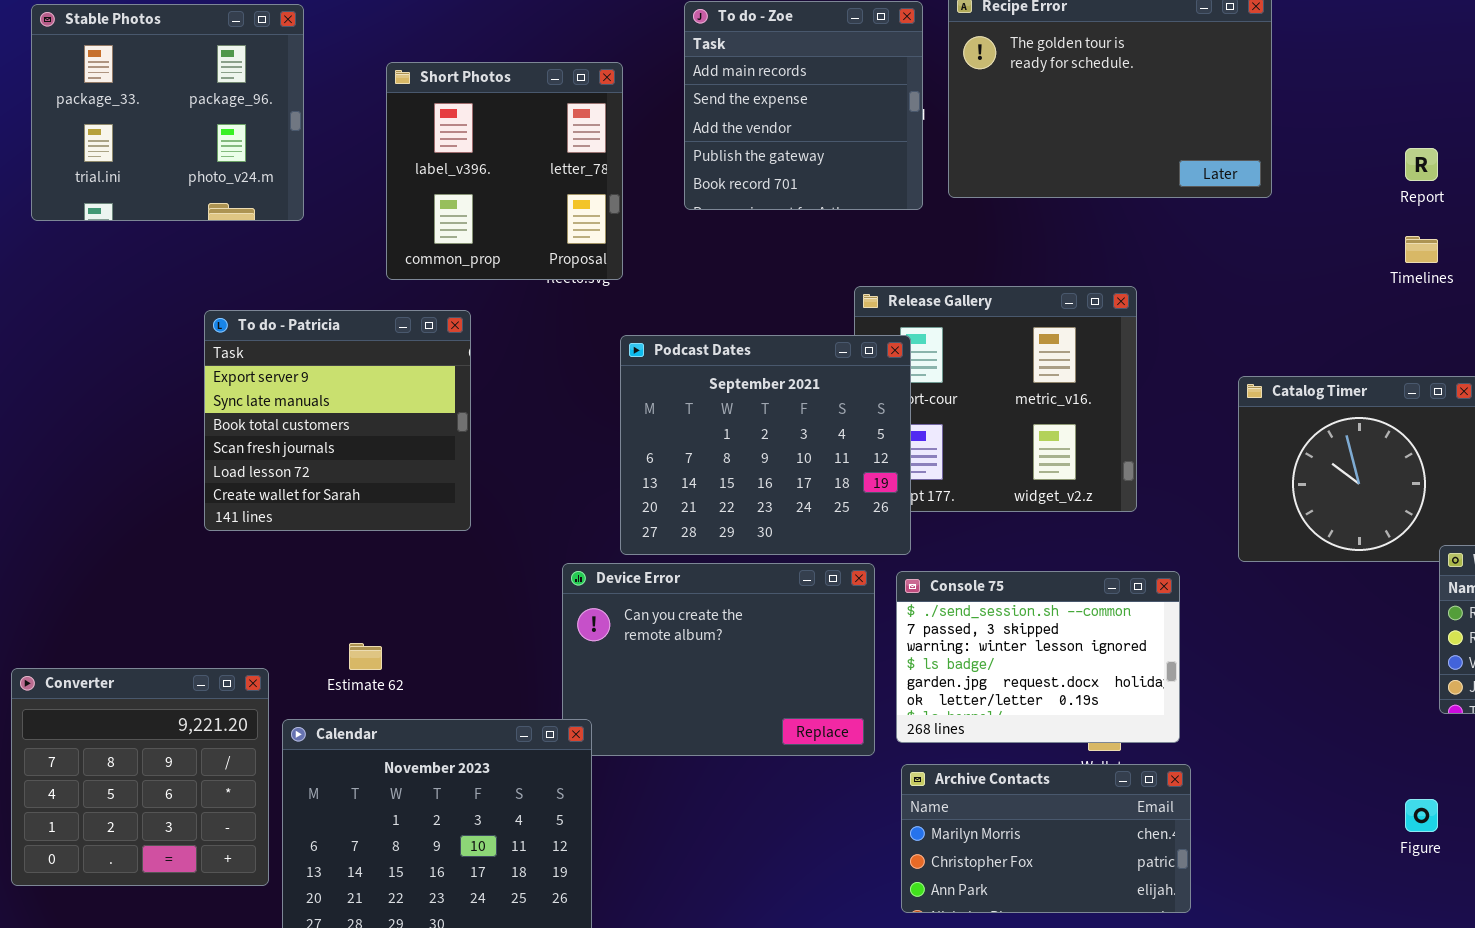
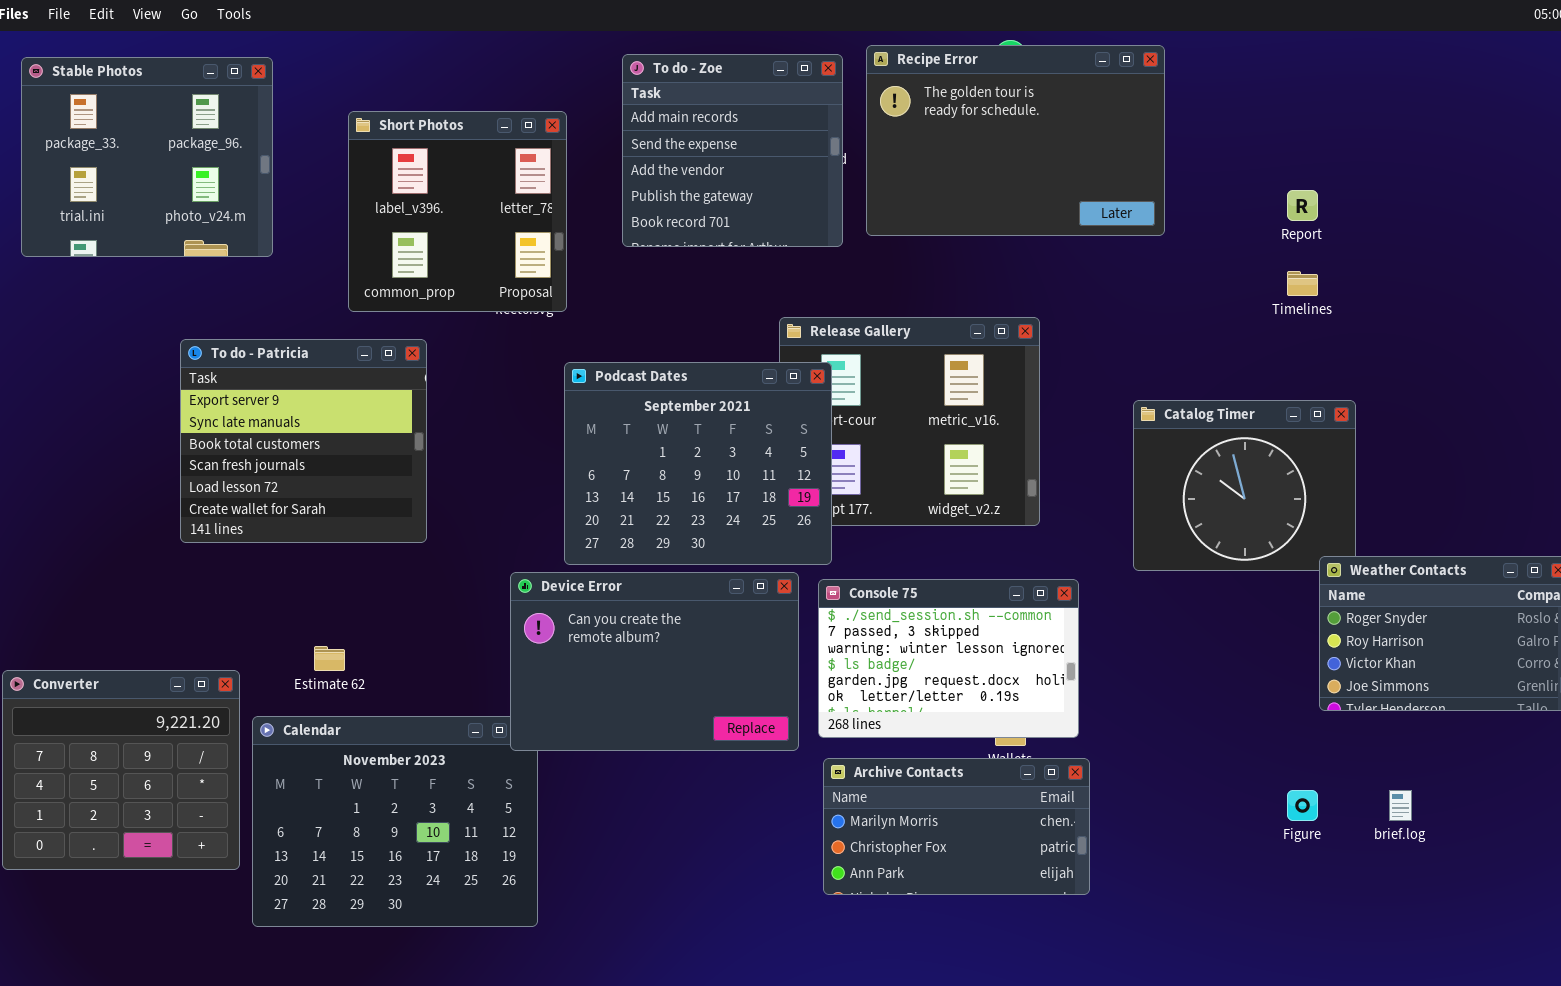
Device Error: [562,563,875,756] -> [510,572,799,751], raised

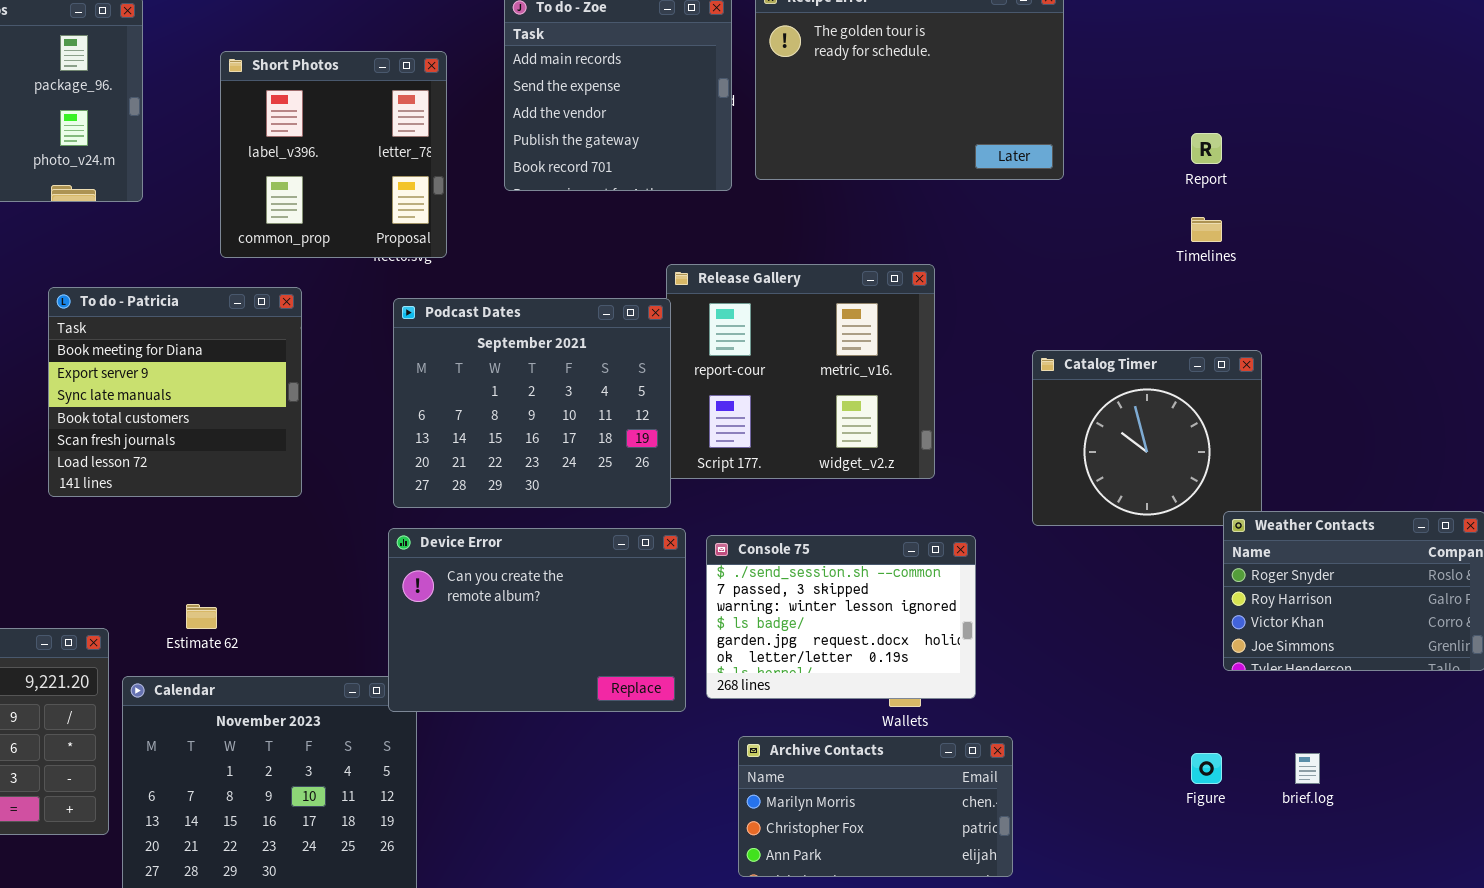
To do - Patricia: [180,339,427,543] -> [48,287,302,497], scrolled up 1 row
Podcast Dates: [564,362,832,565] -> [393,298,671,508], moved
Archive Contacts: [823,758,1090,895] -> [738,736,1013,877], moved

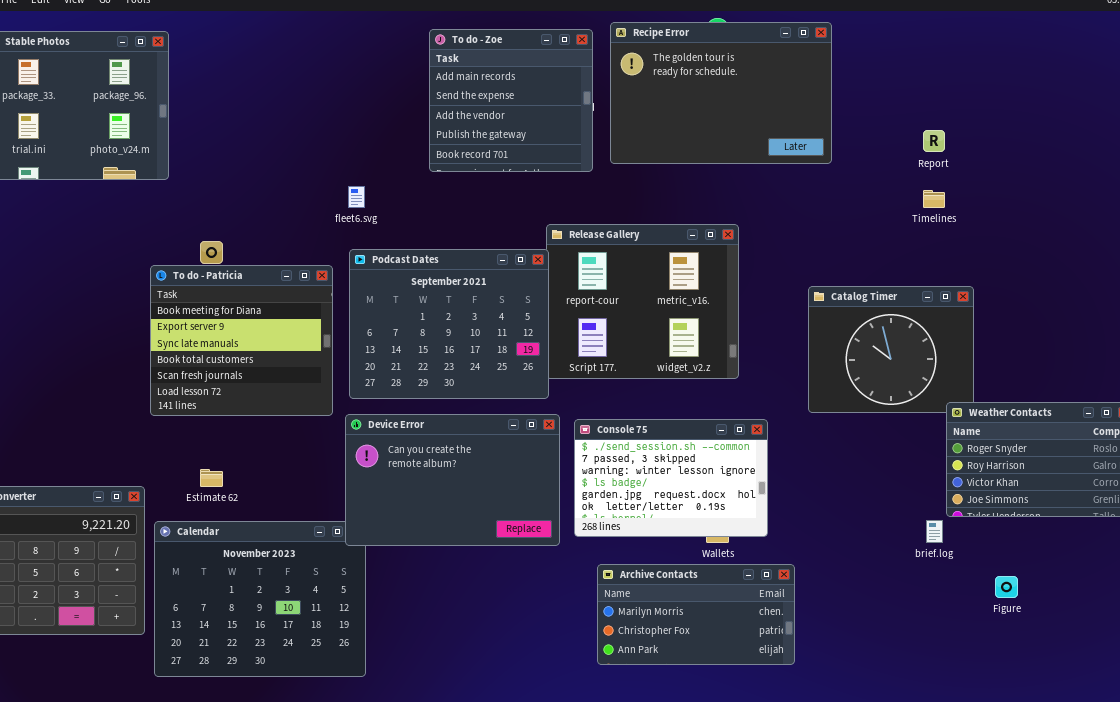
Short Photos: [220,51,447,258] -> none, closed
To do - Patricia: [48,287,302,497] -> [150,265,333,416], moved
Figure: [1191,753,1222,784] -> [995,576,1018,598], moved
brief.log: [1295,753,1320,784] -> [926,520,943,543], moved

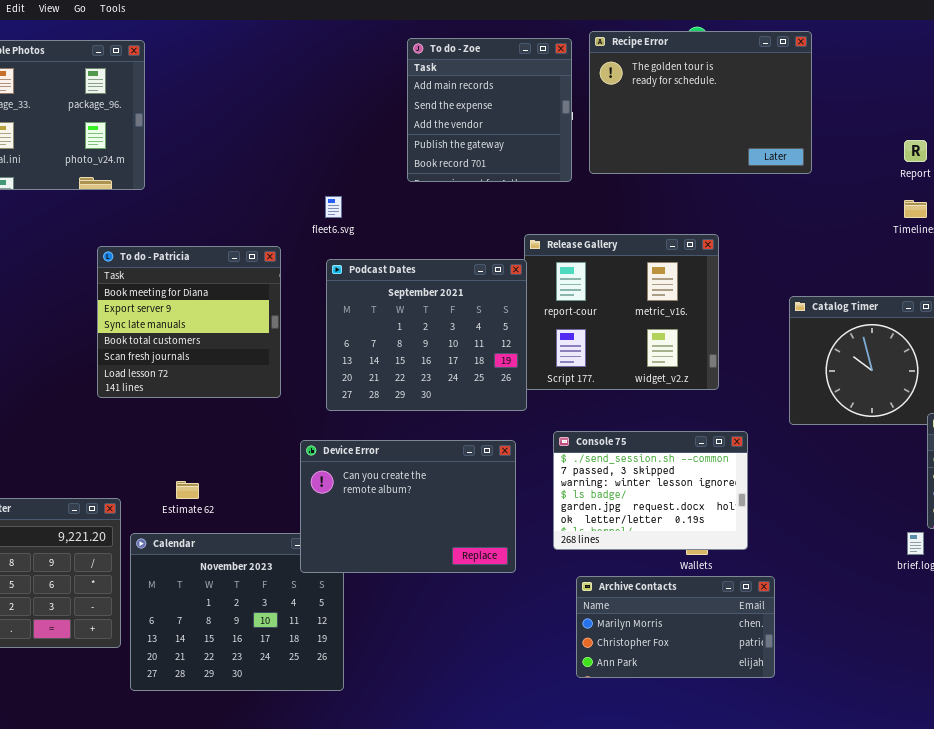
To do - Patricia: [150,265,333,416] -> [97,246,281,398], moved
Device Error: [345,414,560,546] -> [300,440,516,573], moved

